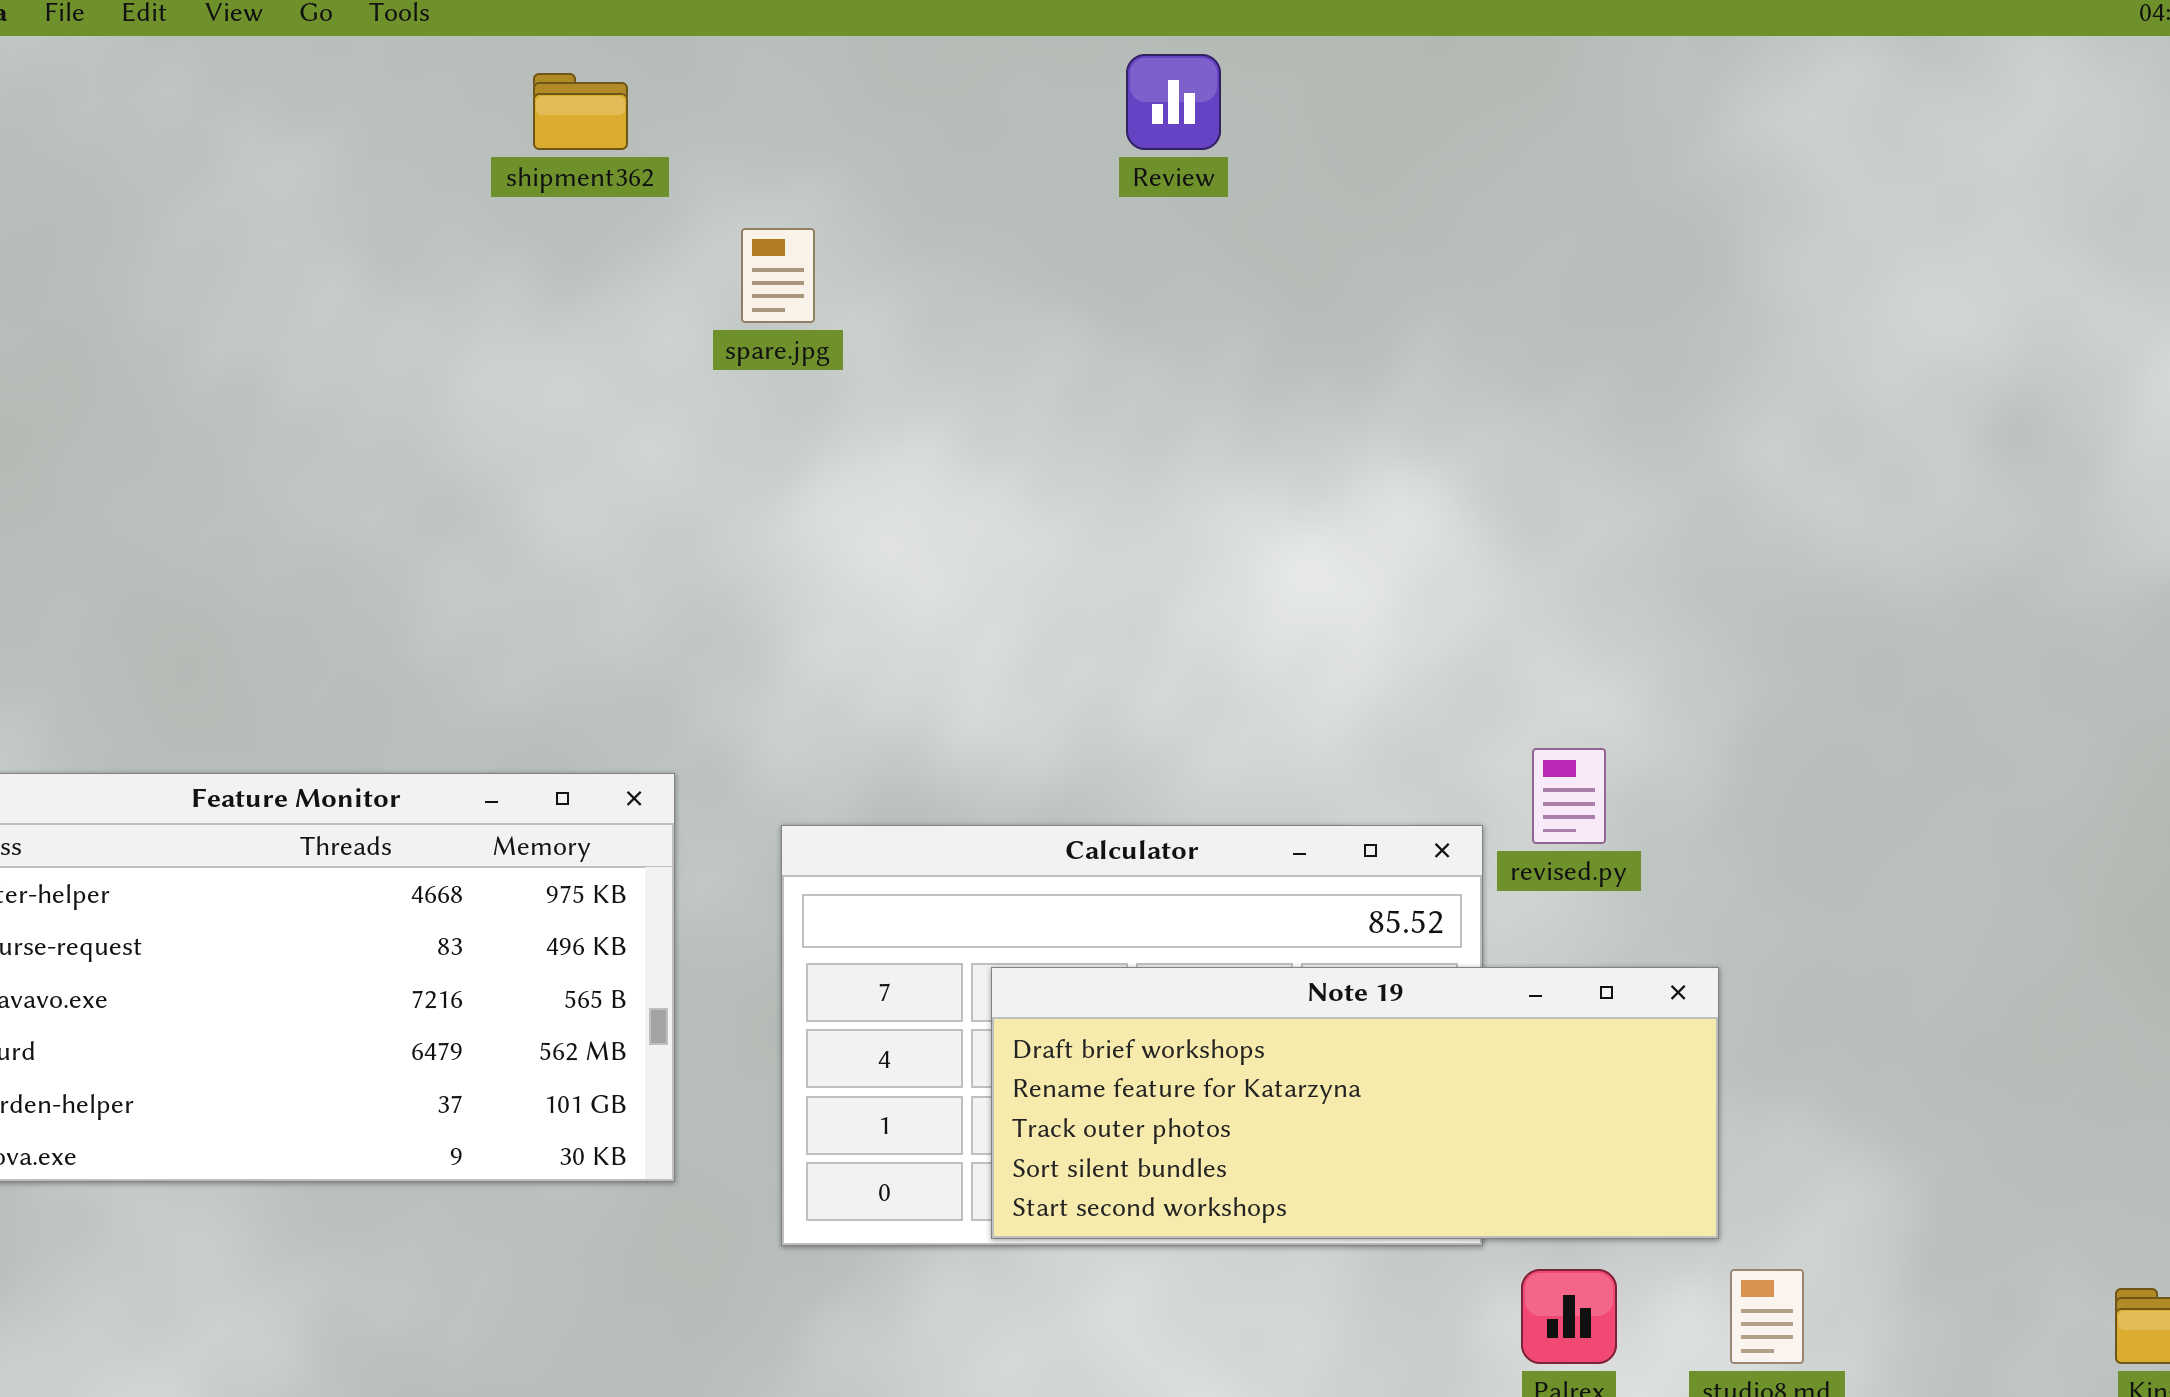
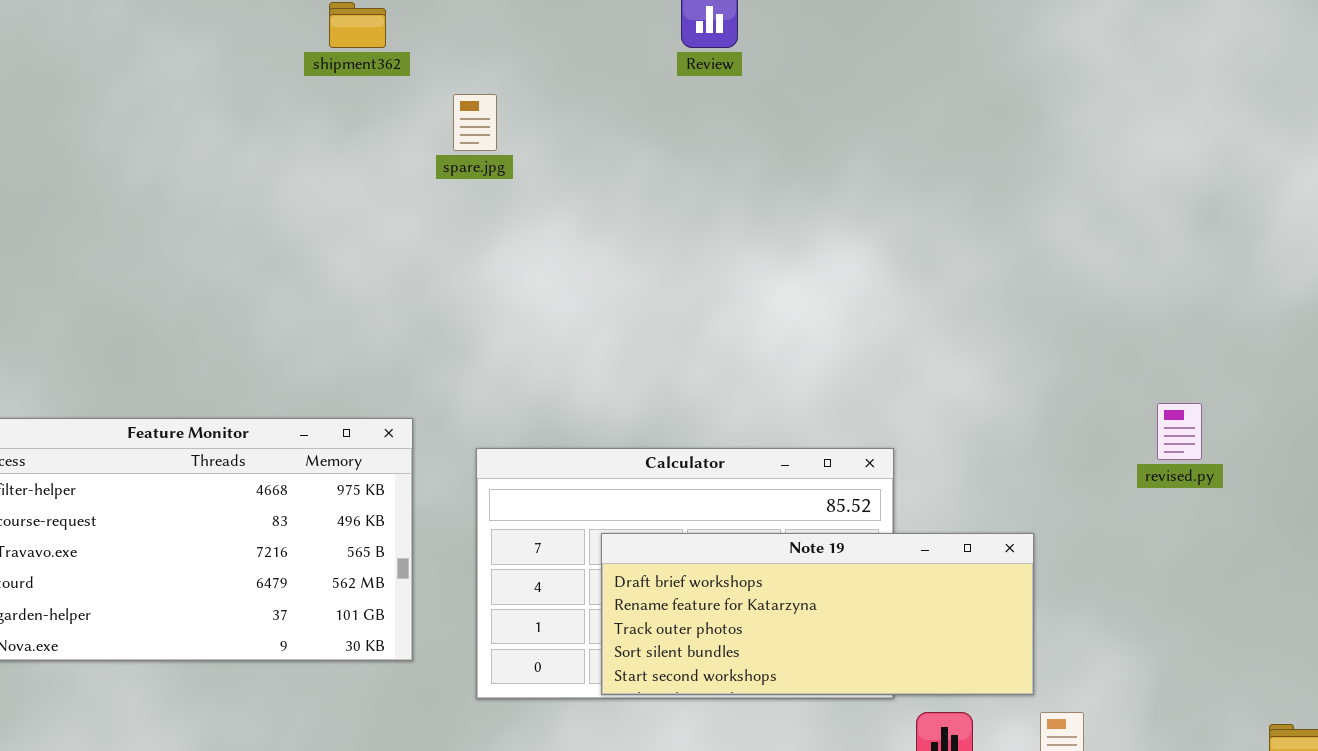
revised.py: [1532,748,1606,844] -> [1157,403,1202,460], moved

